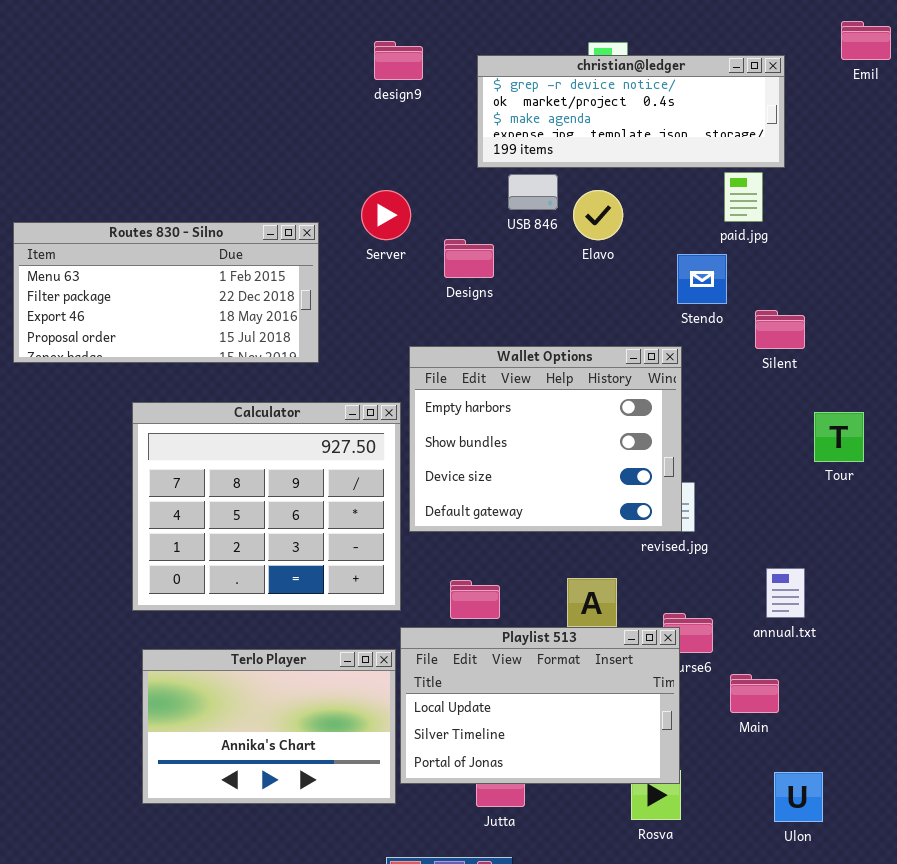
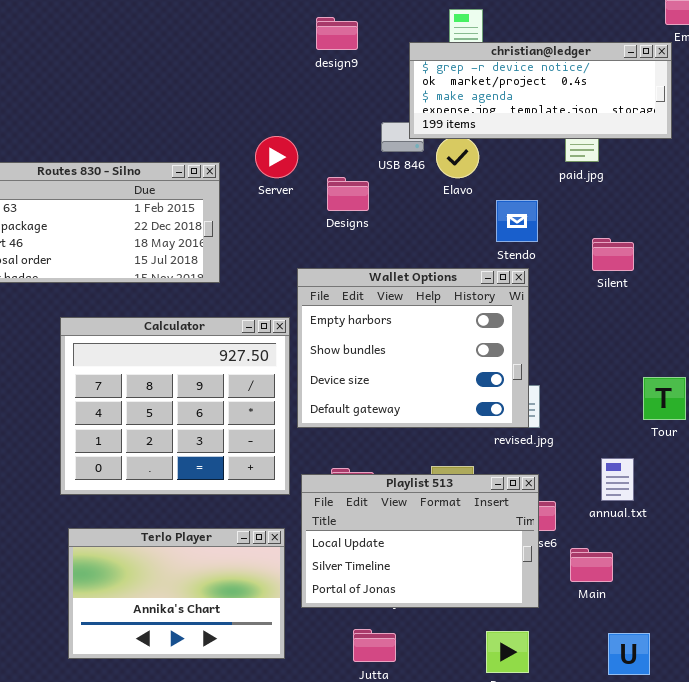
design9: [374,41,423,80] -> [316,17,358,50], moved
christian@ledger: [477,55,785,168] -> [409,42,672,139], moved
Stendo: [677,254,727,304] -> [496,200,538,242], moved
Tour: [814,412,864,462] -> [643,377,686,420], moved
Playlist 513: [400,627,680,784] -> [301,474,539,608], moved

